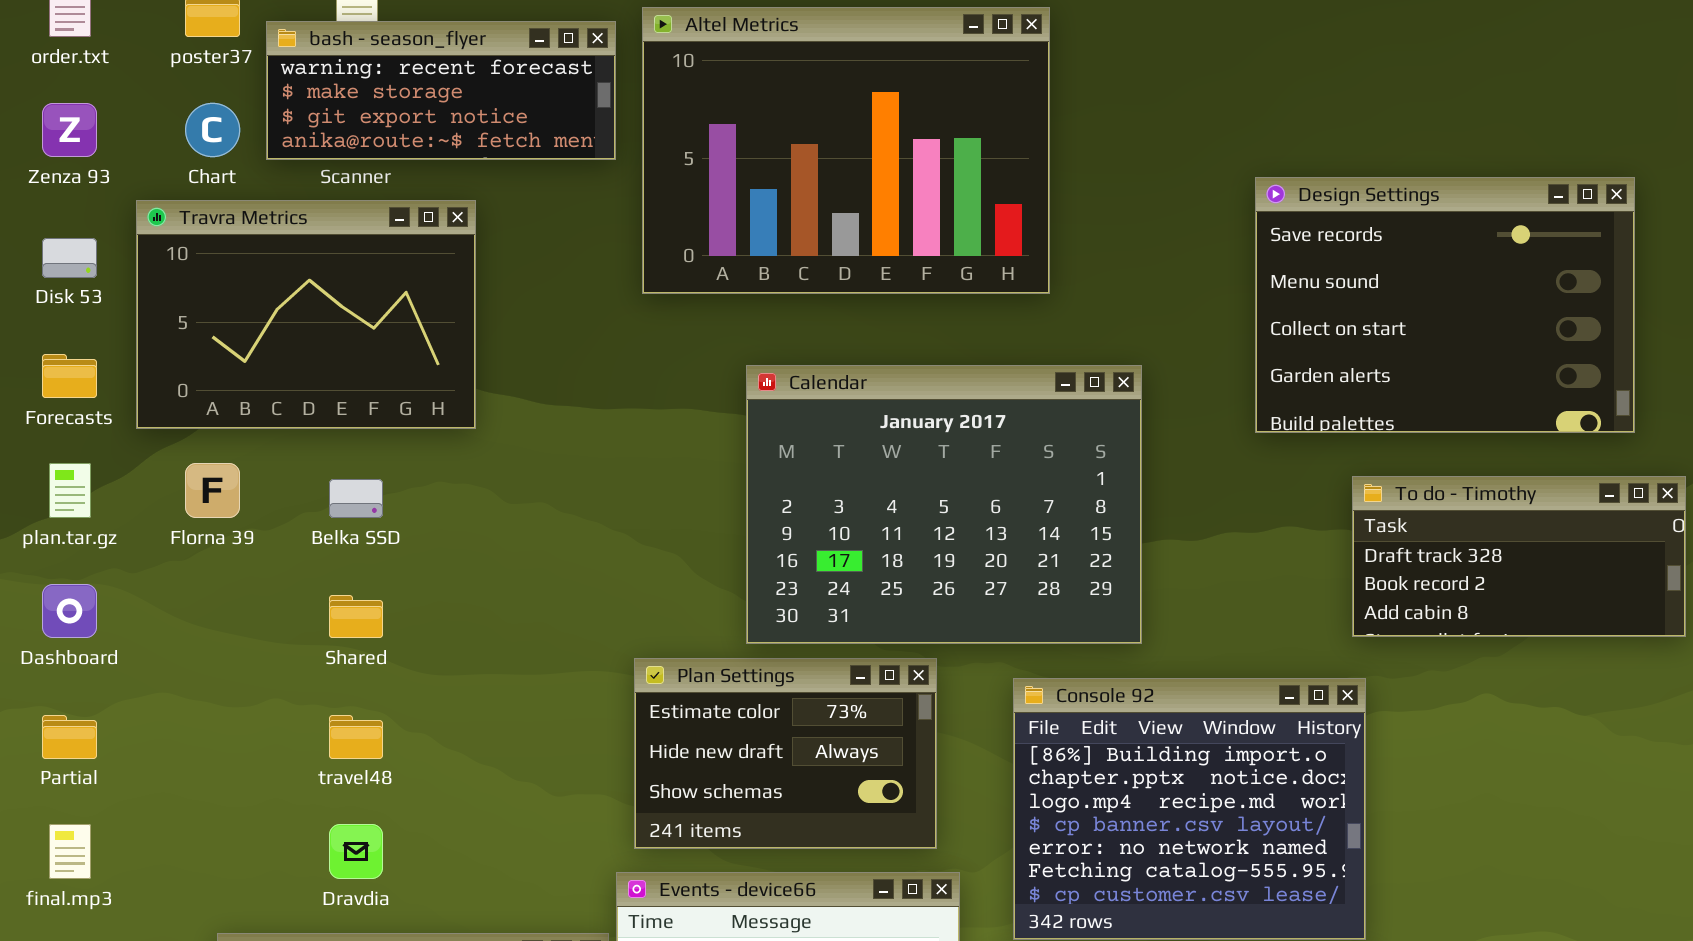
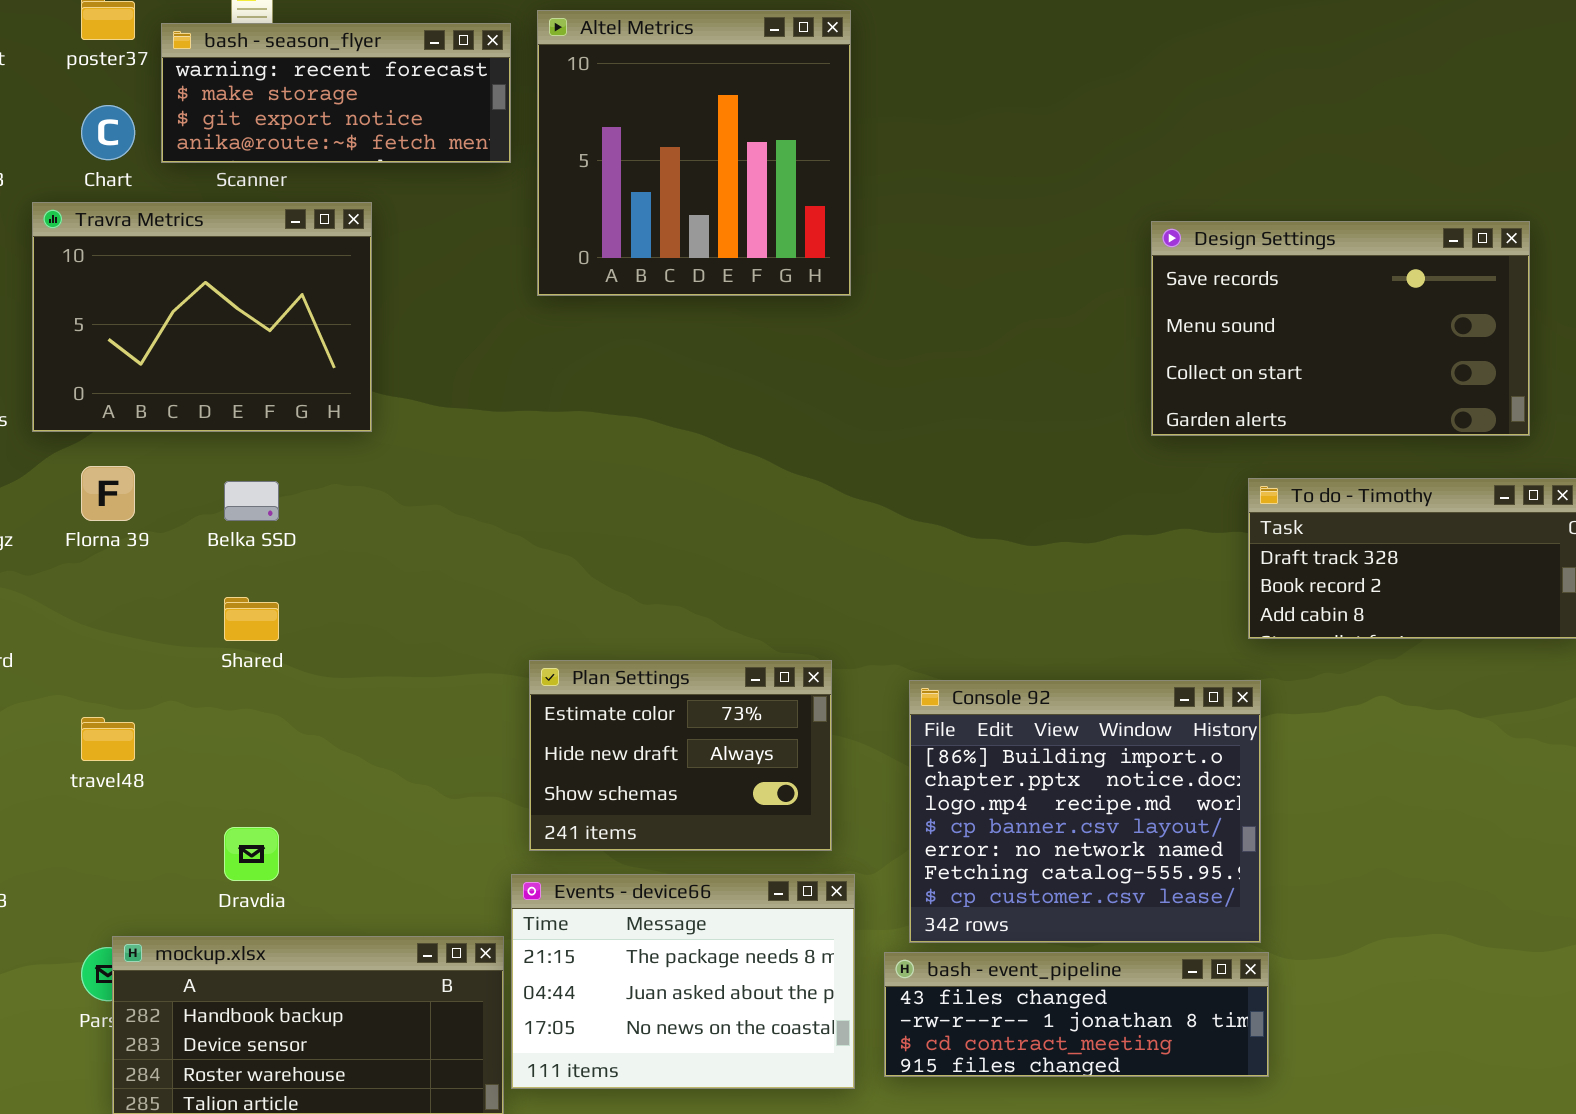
Altel Metrics: [642,7,1050,294] -> [537,10,851,296], resized
Design Settings: [1255,177,1635,433] -> [1151,221,1530,436], resized
Calendar: [746,365,1142,644] -> none, closed
travel48: [329,715,383,759] -> [81,717,135,761], moved

